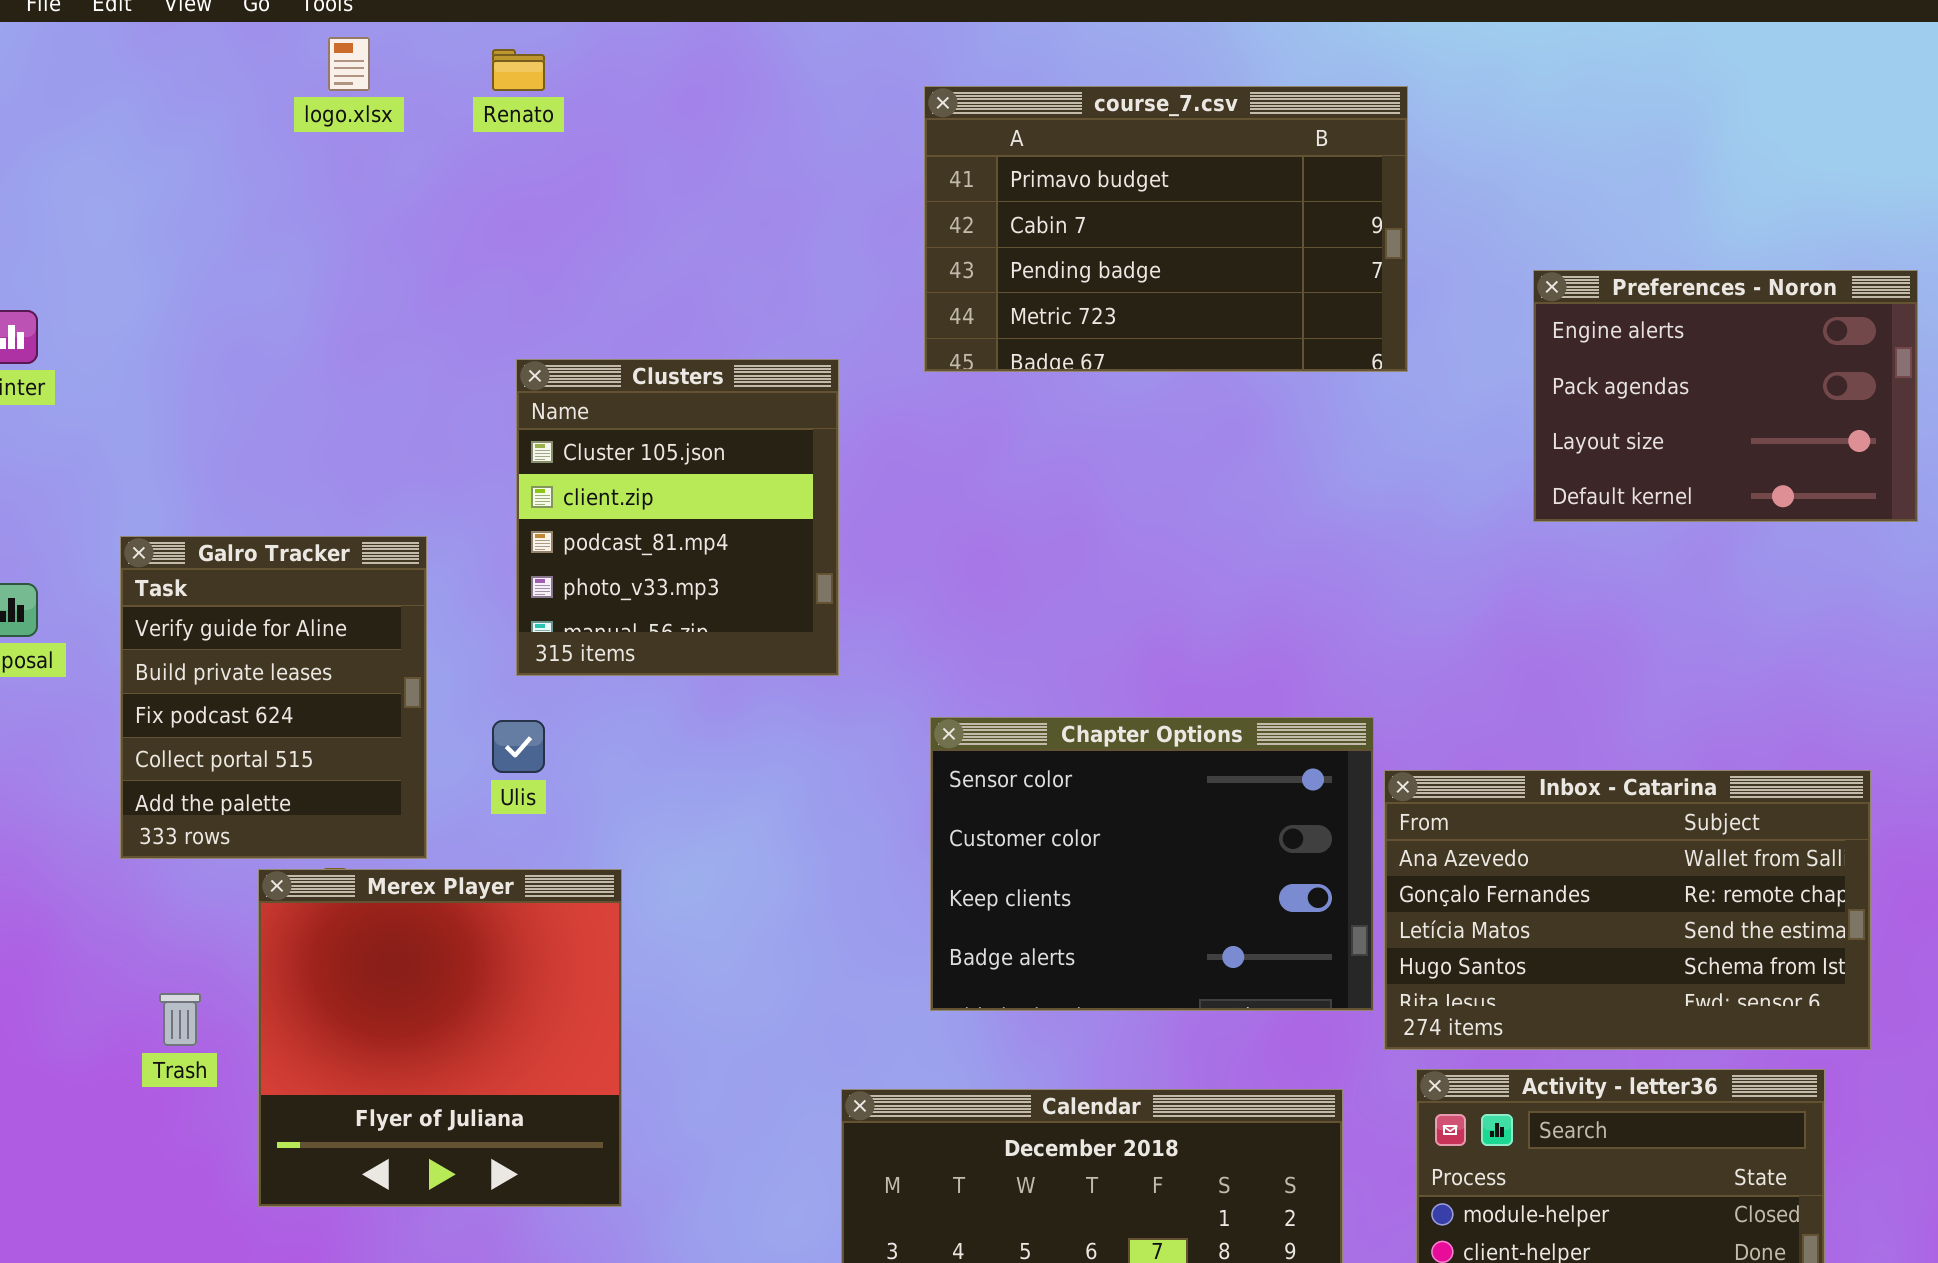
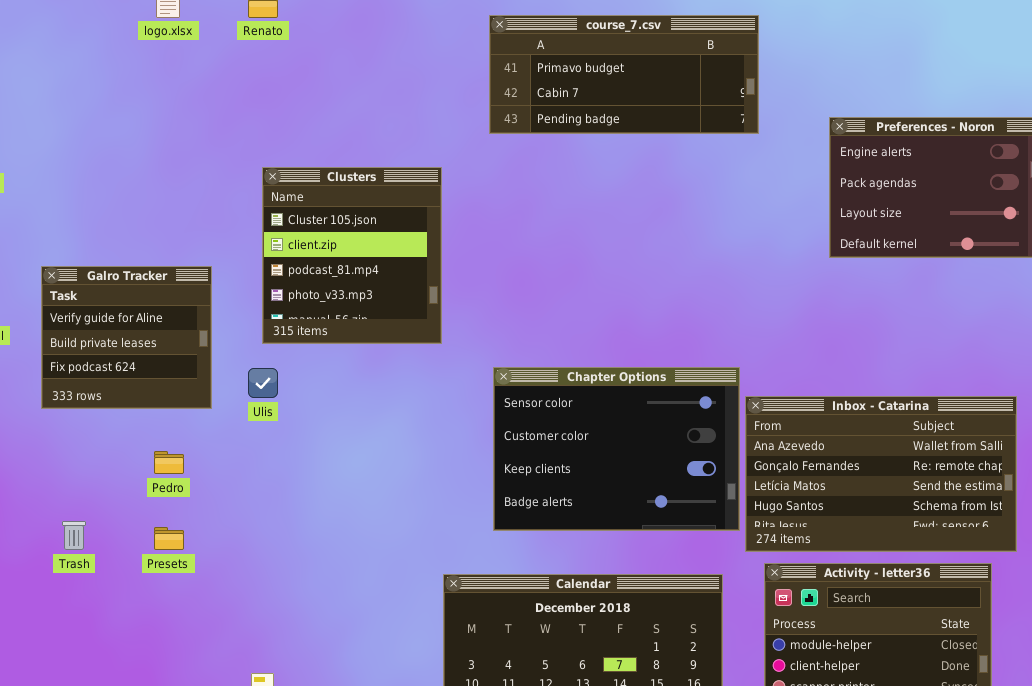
course_7.csv: [924,86,1408,372] -> [489,15,759,134], resized
Galro Tracker: [120,536,427,859] -> [41,266,212,409], resized
Merex Player: [258,869,622,1207] -> none, closed

